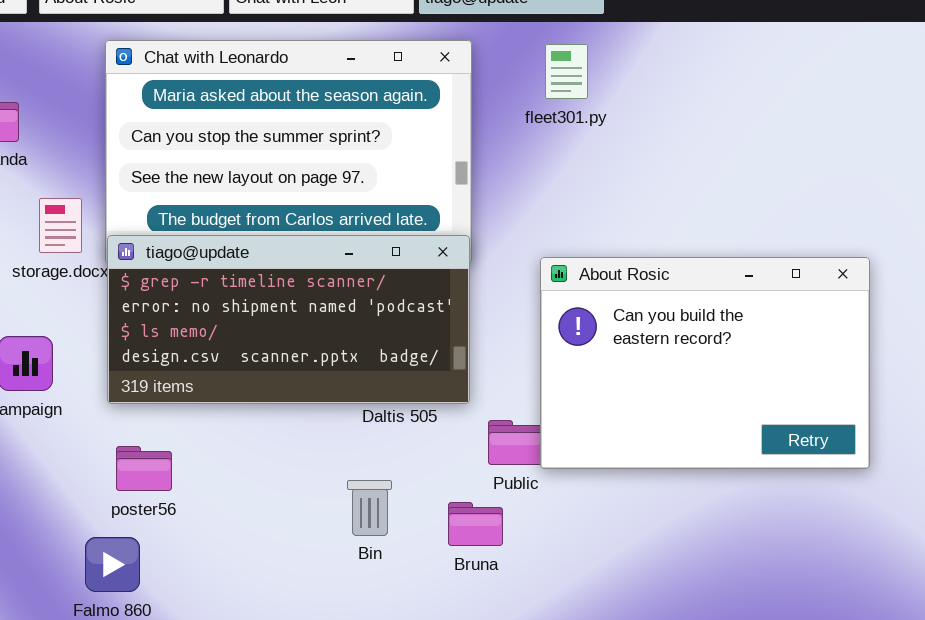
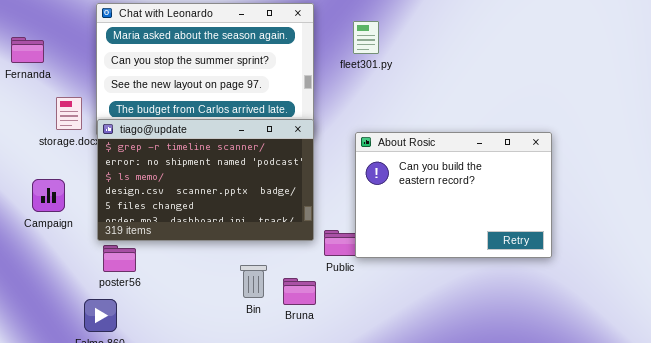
fleet301.py: [545,44,588,99] -> [353,21,379,54], moved
tiago@update: [107,235,470,404] -> [97,119,314,241], resized
Bruna: [448,502,503,546] -> [283,278,316,305], moved

